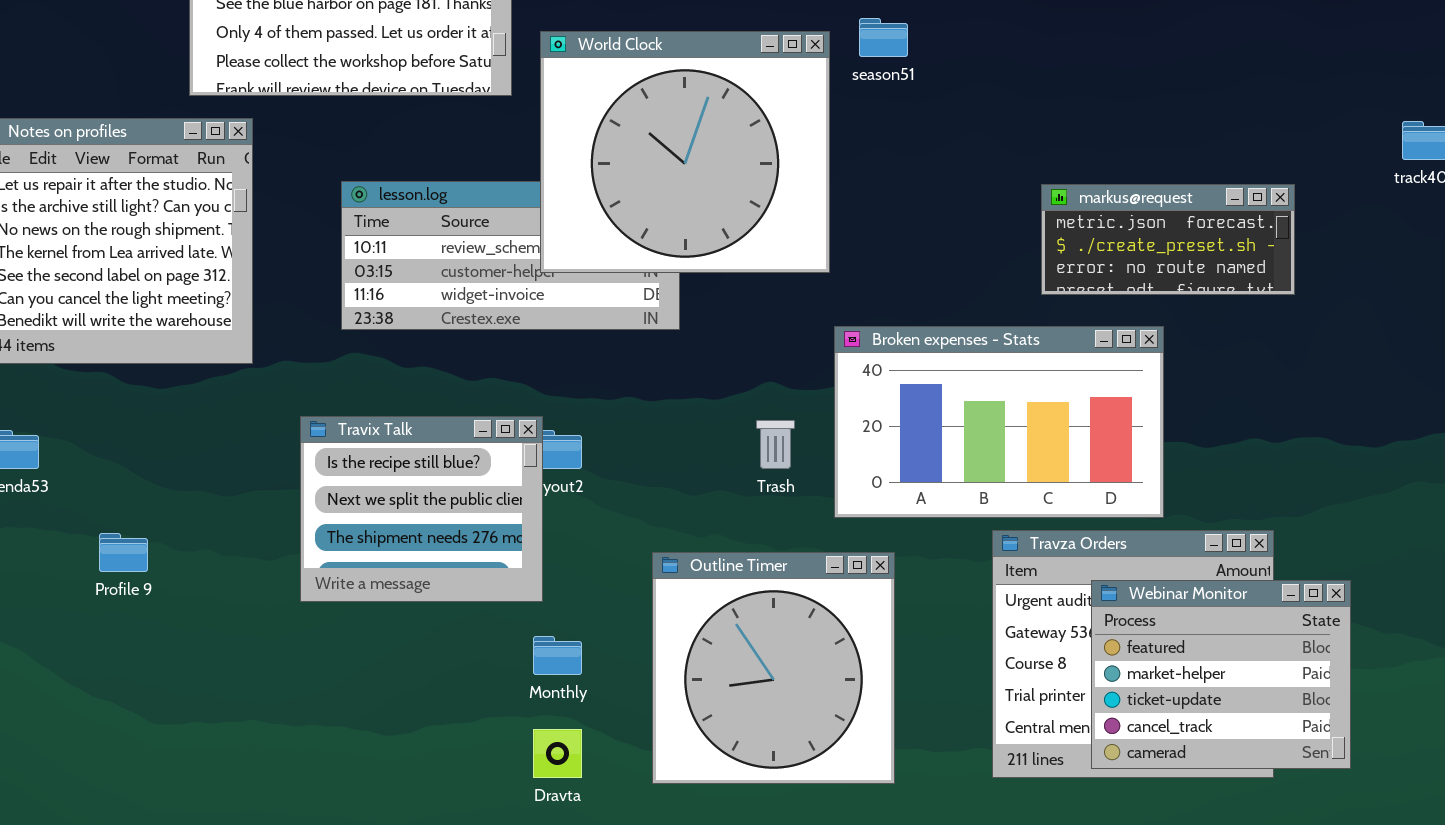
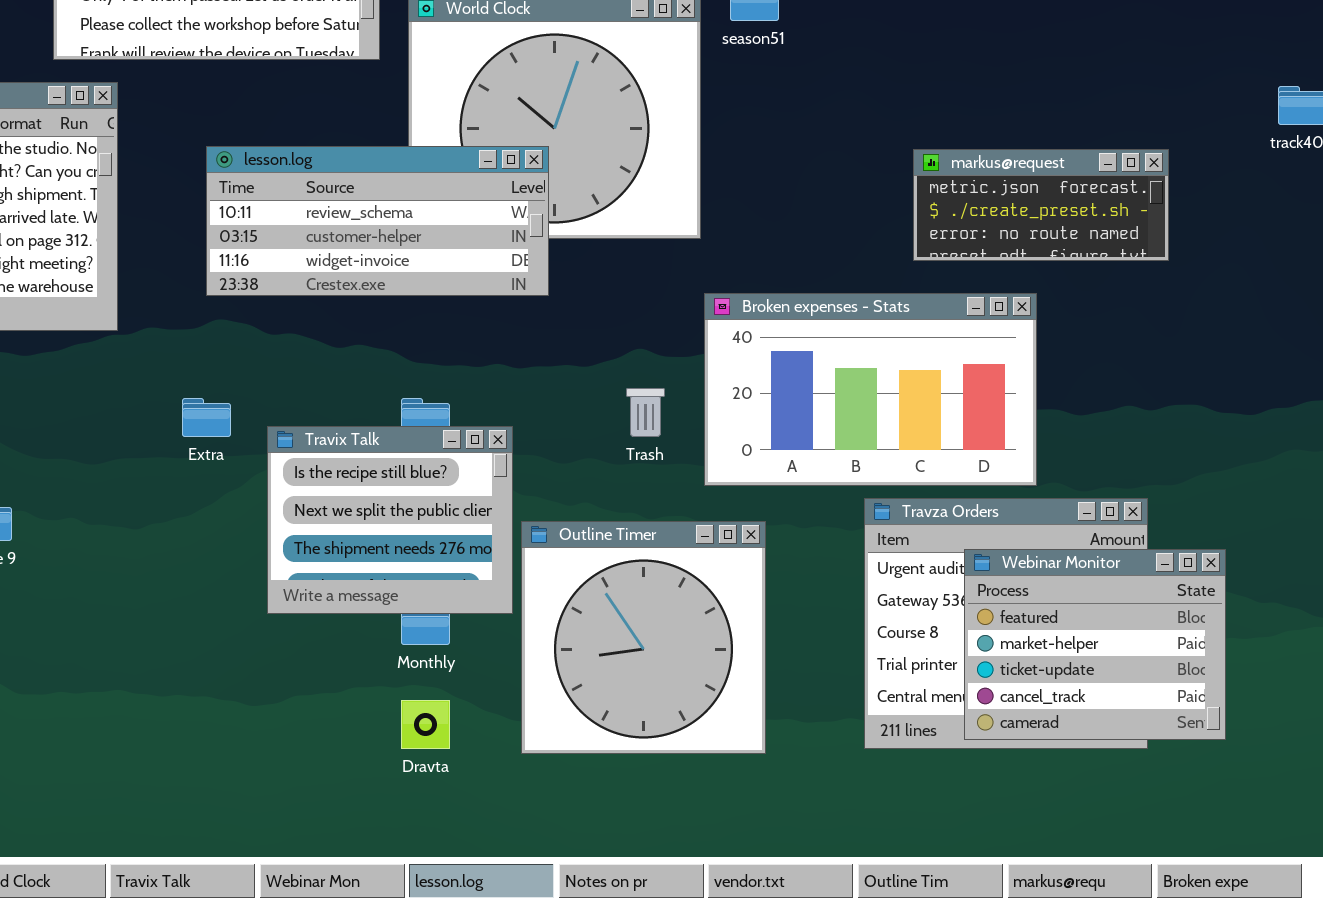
lesson.log: [341,181,680,330] -> [206,146,549,296], raised
Travix Talk: [300,416,543,602] -> [267,426,513,614], moved

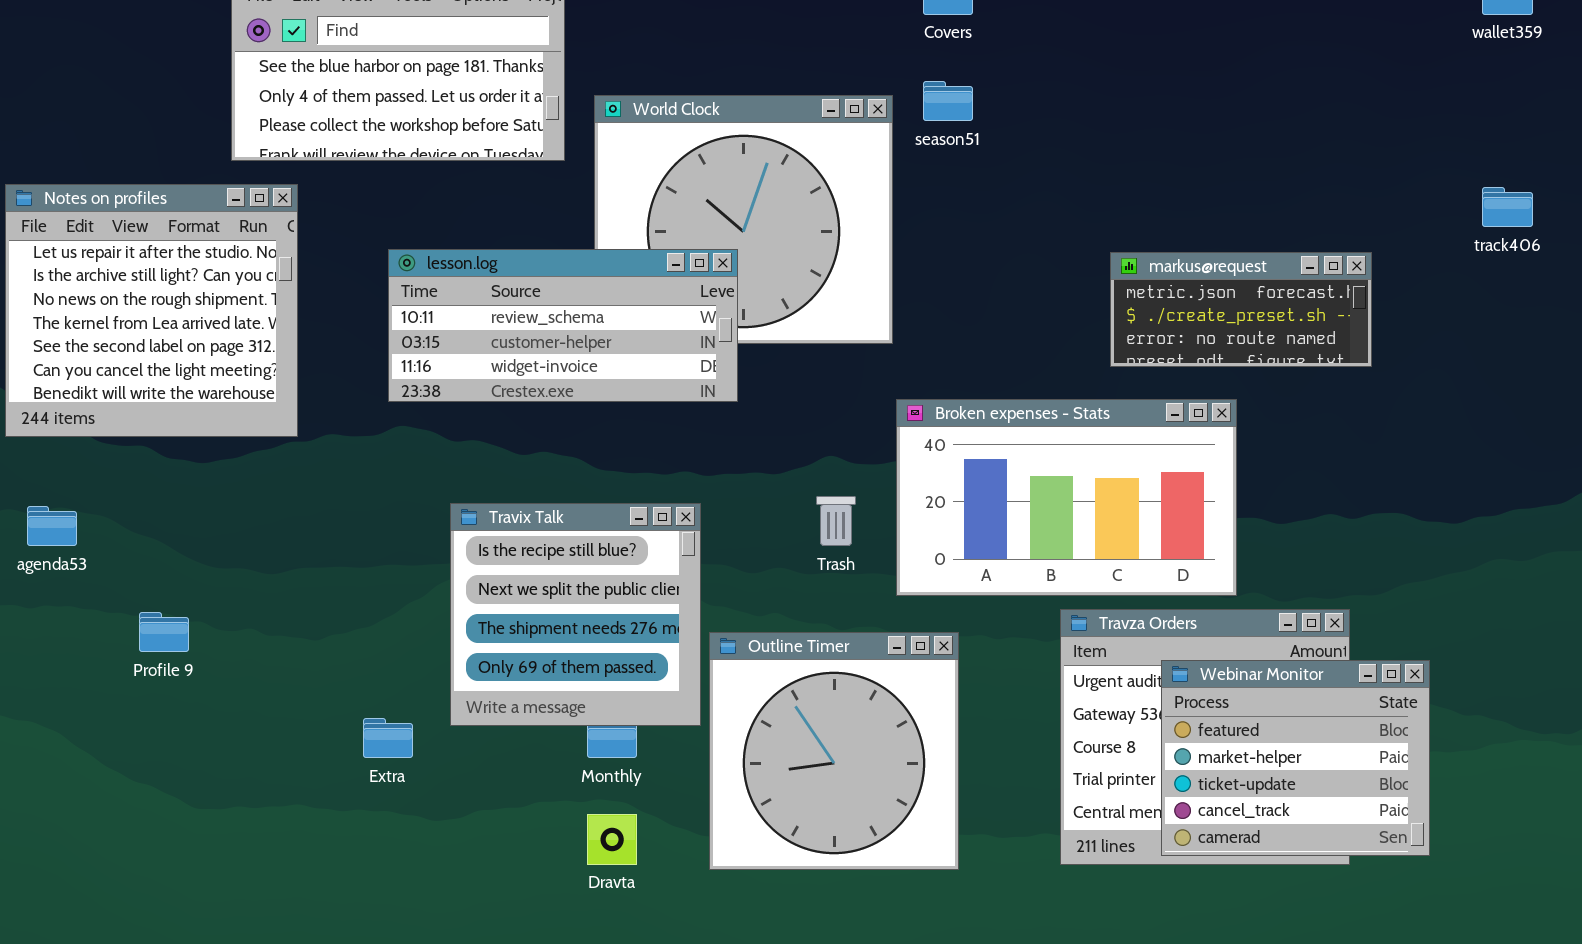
Extra: [182,398,231,437] -> [363,718,413,758], moved
Travix Talk: [267,426,513,614] -> [450,503,701,726], resized

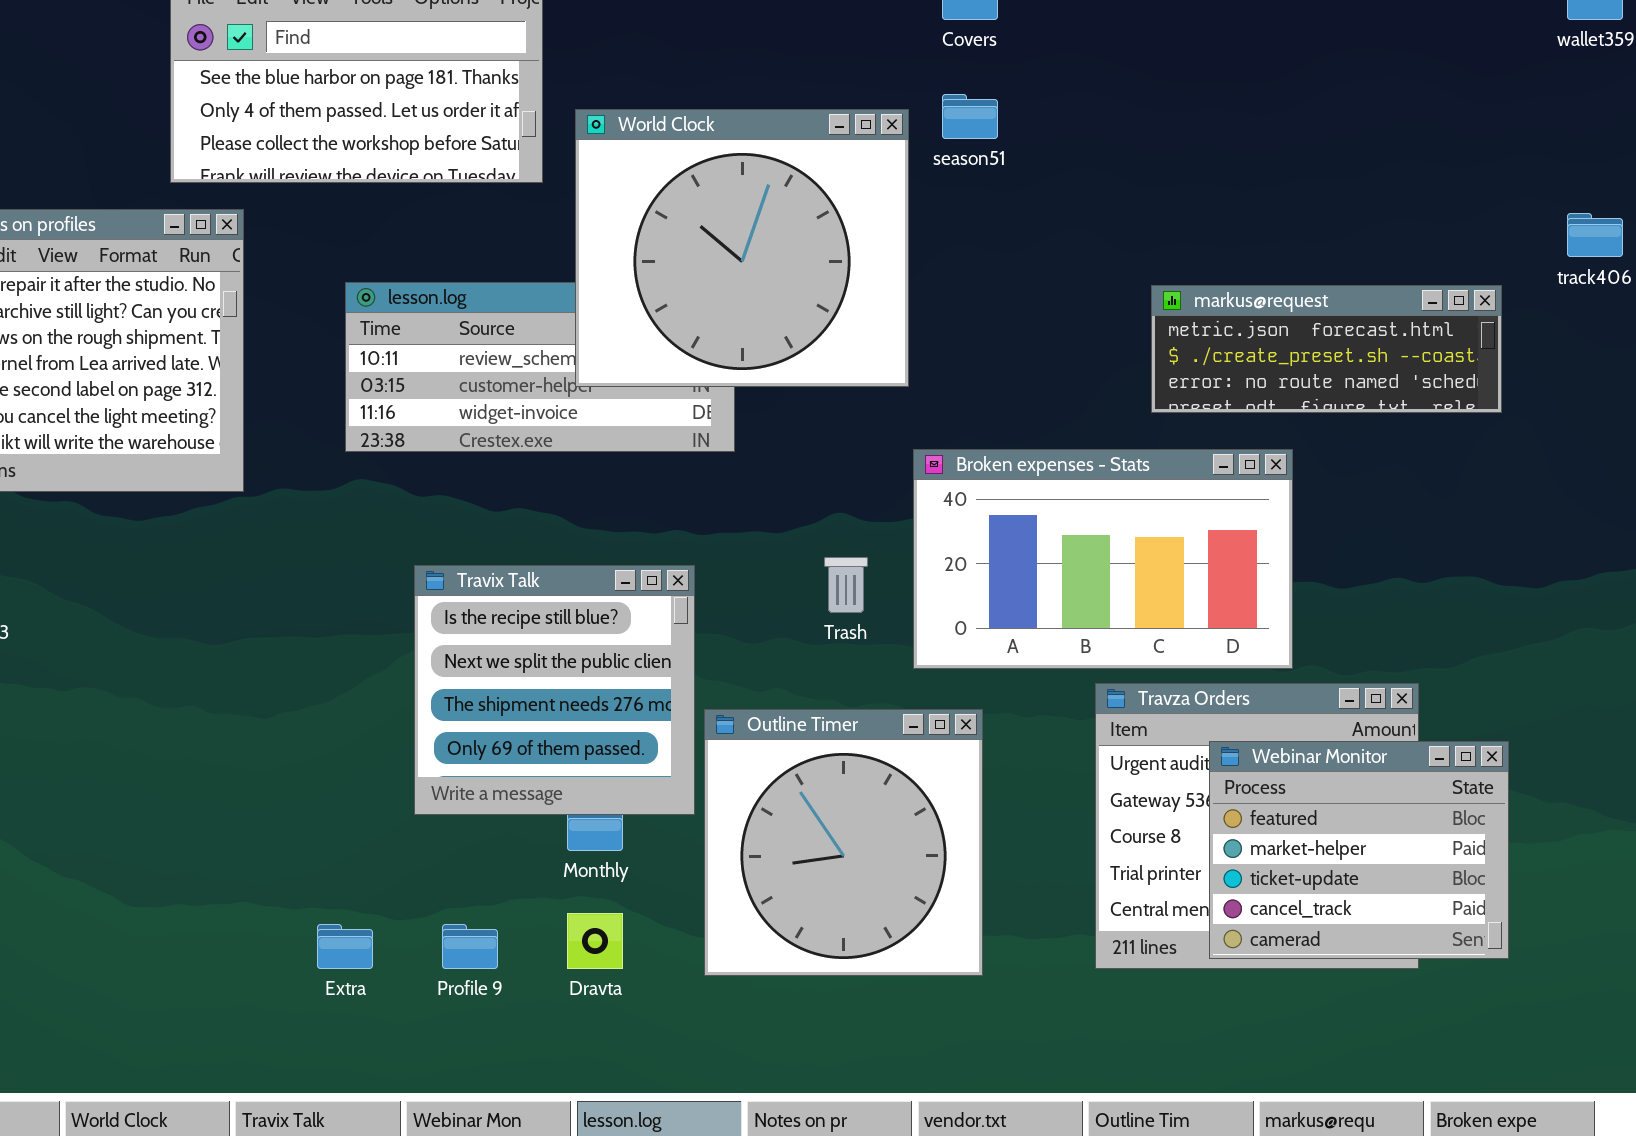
World Clock: [594,95,893,344] -> [575,109,909,387], raised
markus@request: [1110,252,1372,367] -> [1151,285,1502,413], resized
Profile 9: [139,612,189,652] -> [442,924,498,969], moved
Extra: [363,718,413,758] -> [317,924,373,969], moved

